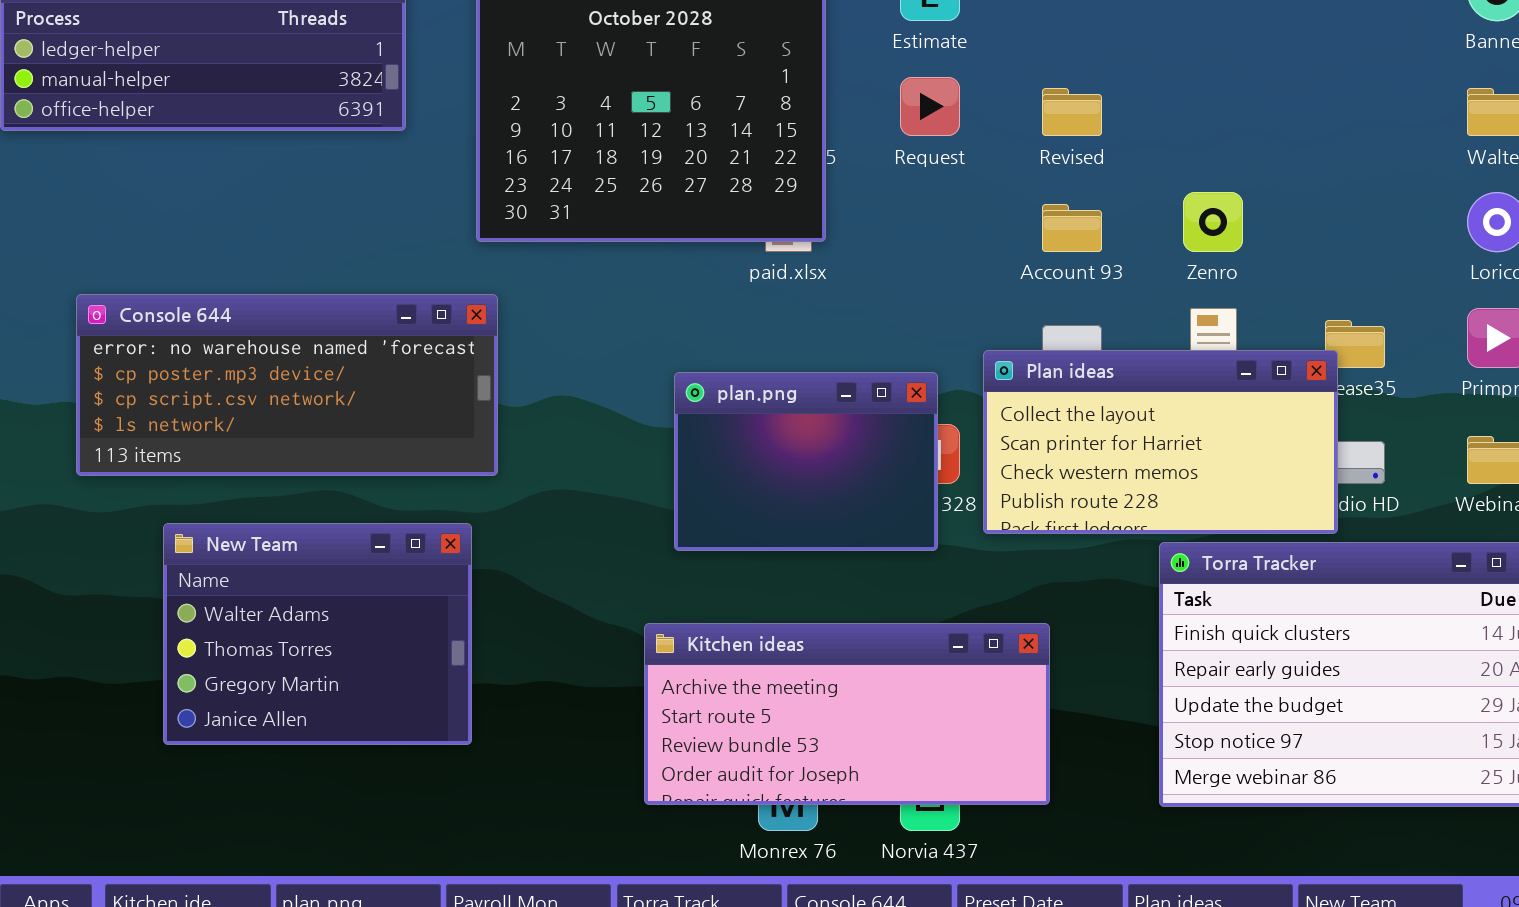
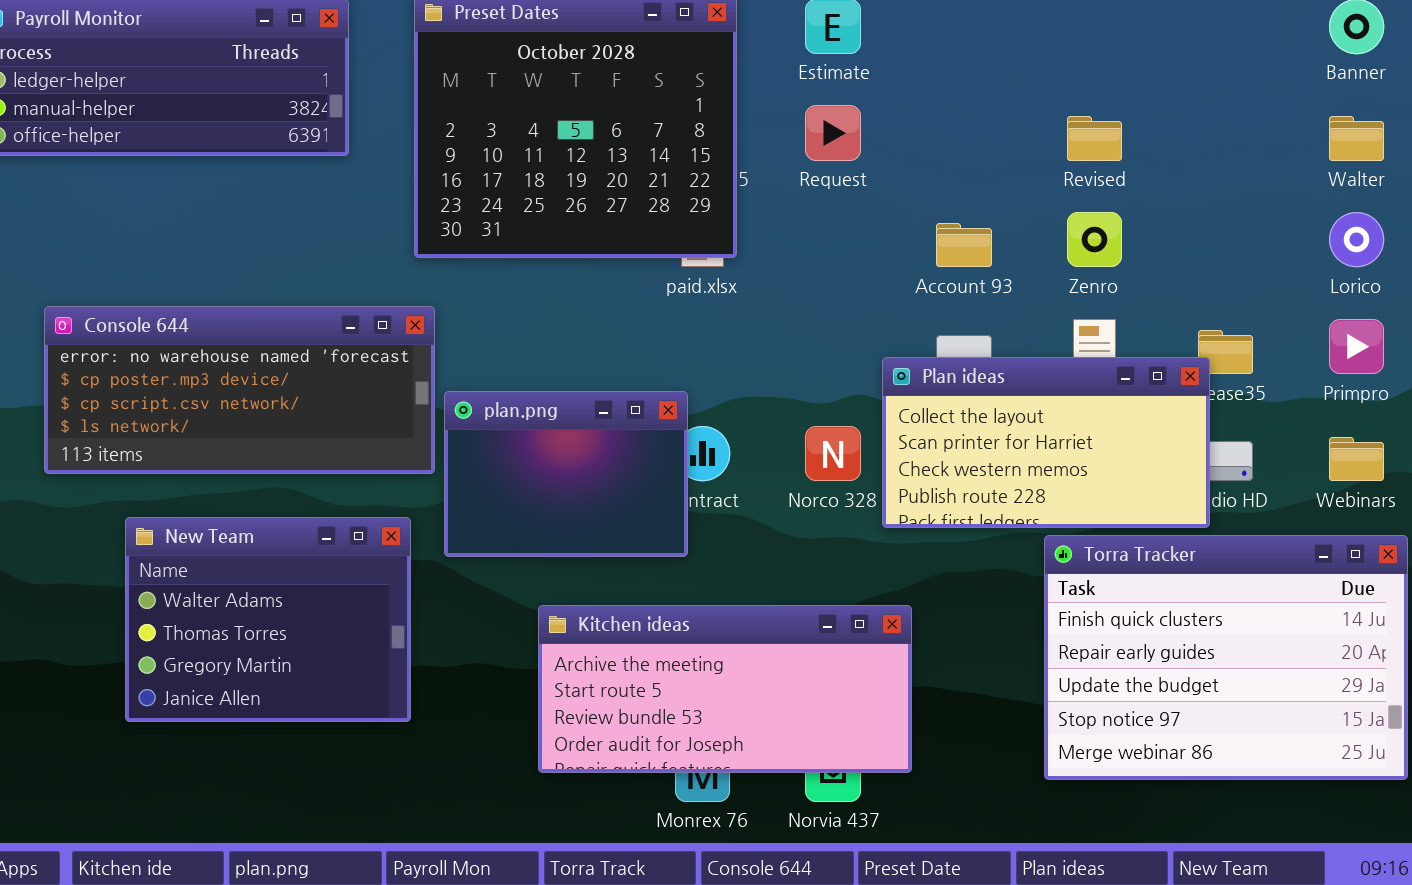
Revised: [1042,88,1102,136] -> [1067,116,1122,161], moved
plan.png: [674,372,938,551] -> [444,391,688,557], moved
Kitchen ideas: [644,623,1050,805] -> [538,605,912,773], moved

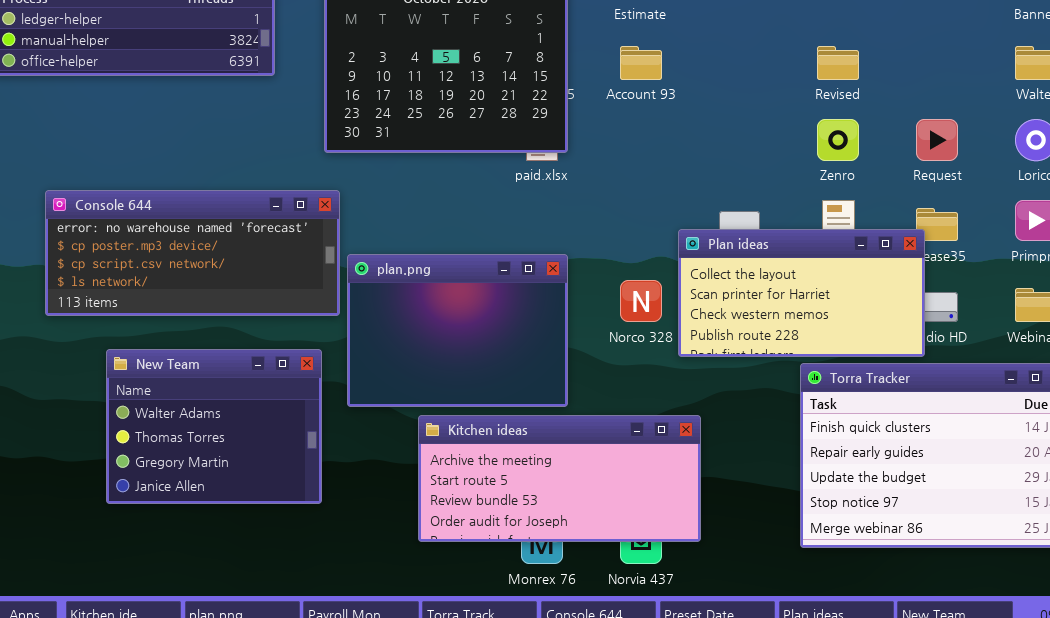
Request: [805,105,861,161] -> [916,119,958,161], moved
Account 93: [936,223,992,267] -> [620,46,662,80], moved
plan.png: [444,391,688,557] -> [347,254,568,407], resized

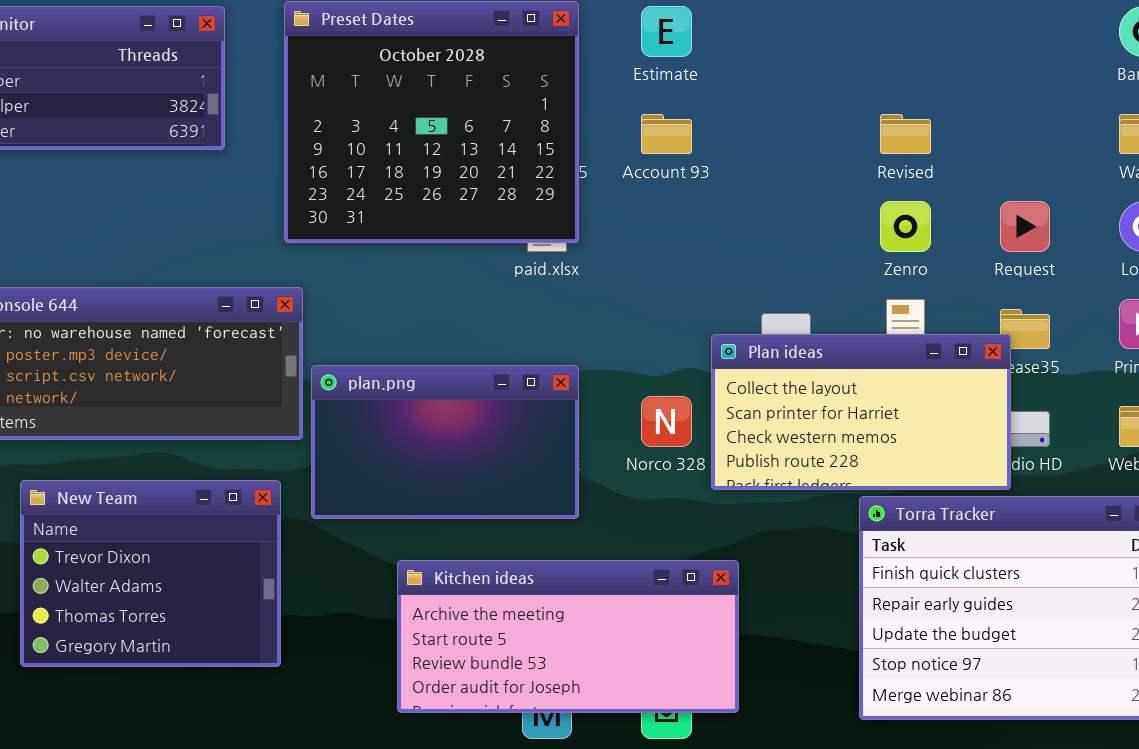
plan.png: [347,254,568,407] -> [311,365,579,519], resized
New Team: [106,349,322,504] -> [20,480,281,667], scrolled up 1 row

